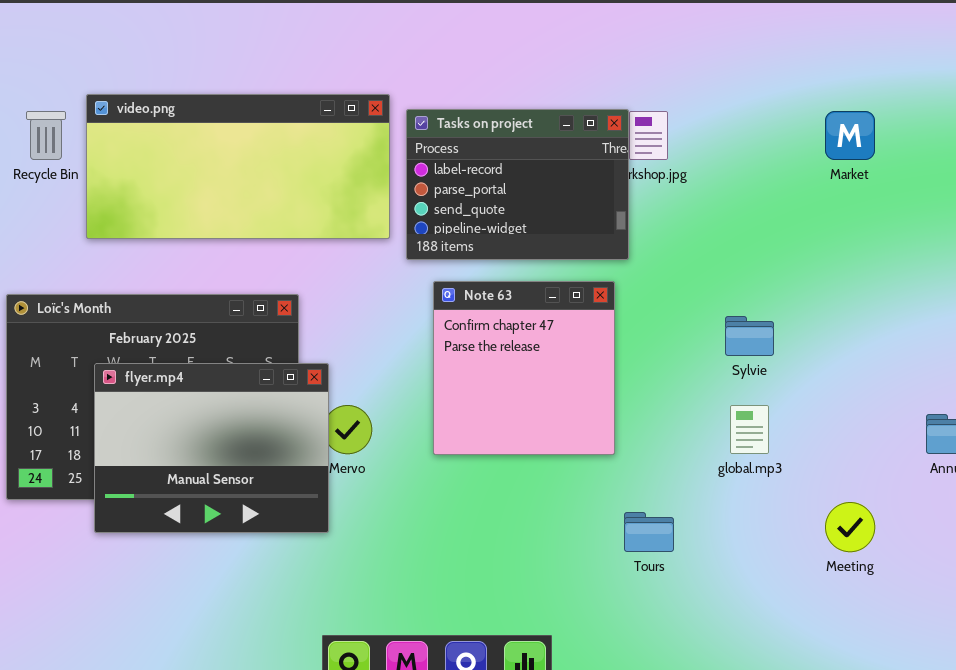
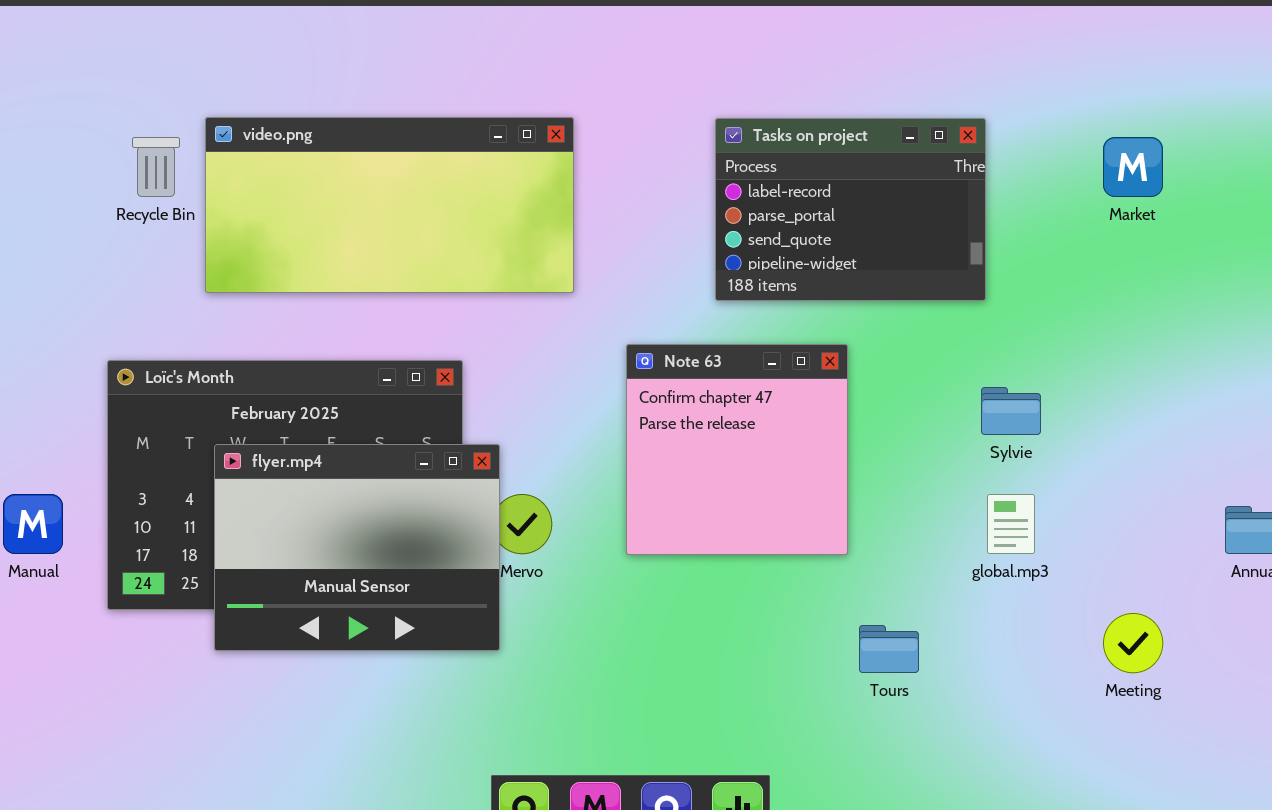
Tasks on project: [406,109,629,260] -> [715,118,986,301], moved

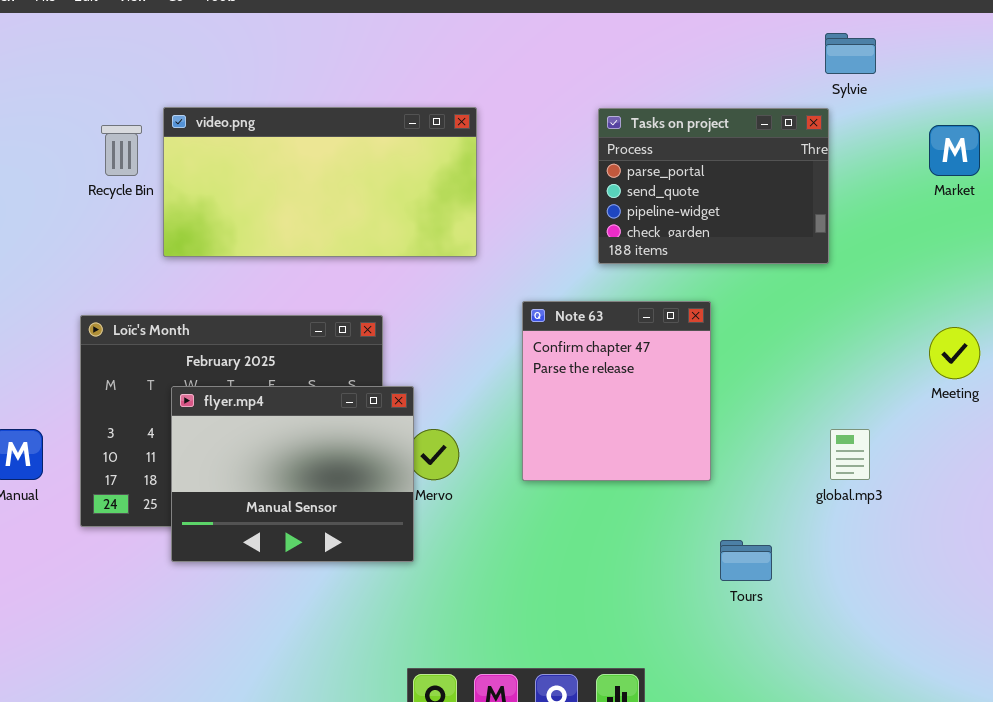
Tasks on project: [715,118,986,301] -> [598,108,829,264], scrolled down 1 row
Sylvie: [981,387,1041,435] -> [825,33,876,74], moved
Meeting: [1103,613,1163,673] -> [929,327,980,379], moved

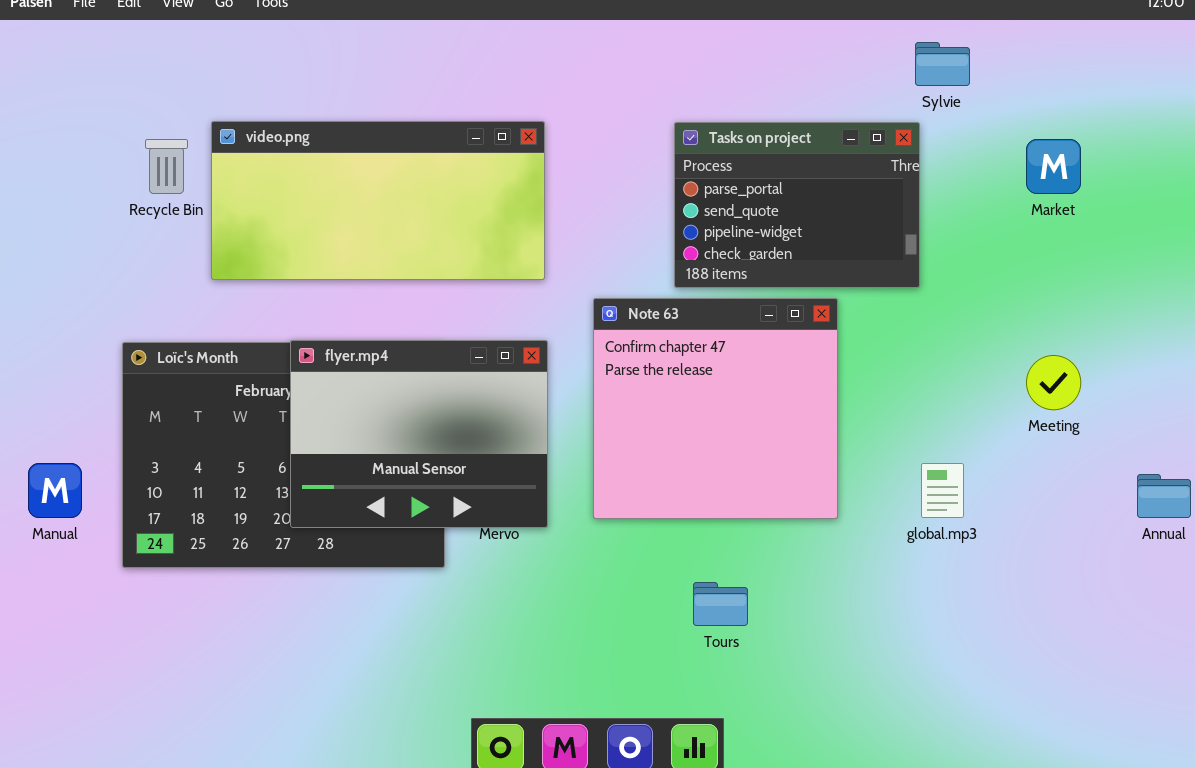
Note 63: [522,301,711,481] -> [593,298,838,519], resized
flyer.mp4: [171,386,414,562] -> [290,340,548,528], moved
Tours: [720,540,772,581] -> [693,582,748,626], moved

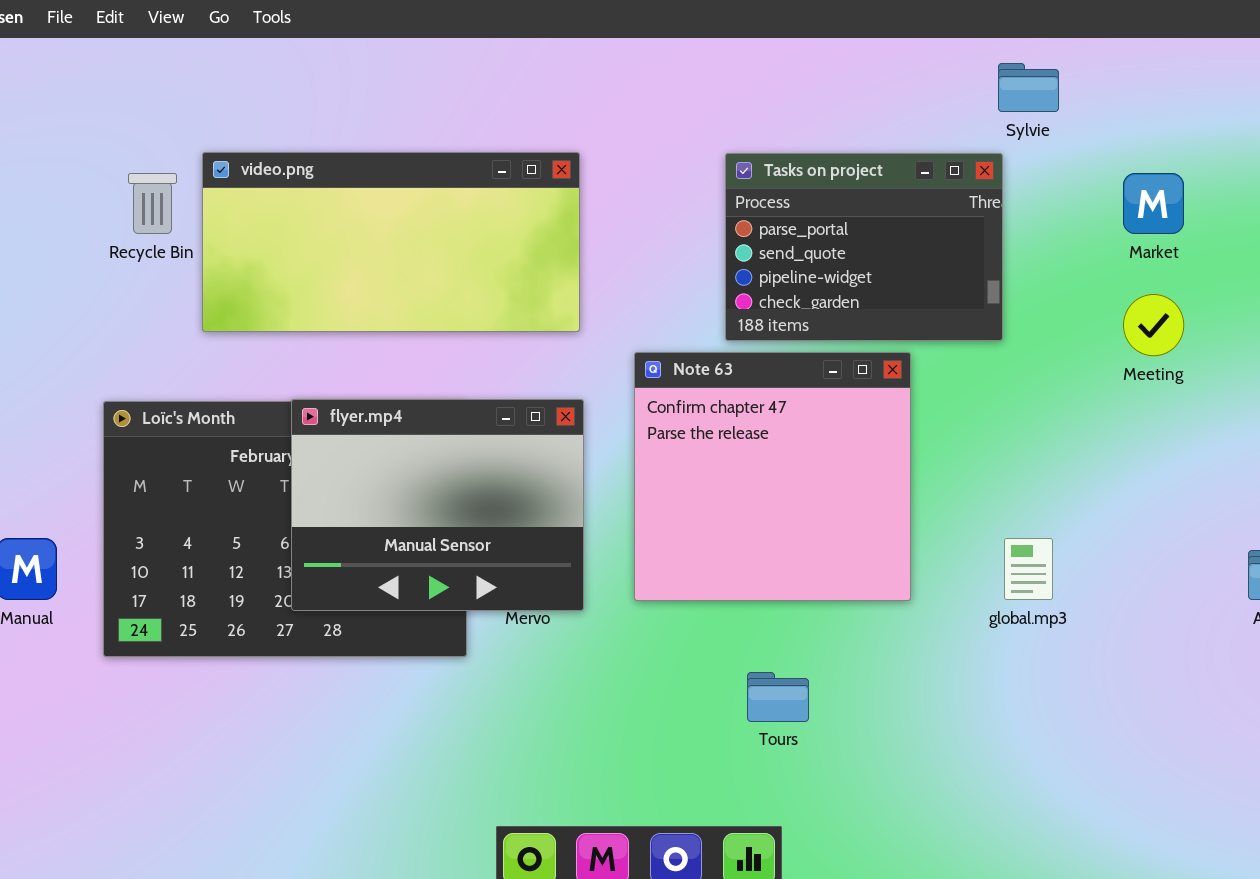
Meeting: [1026,355,1081,410] -> [1123,294,1184,356], moved

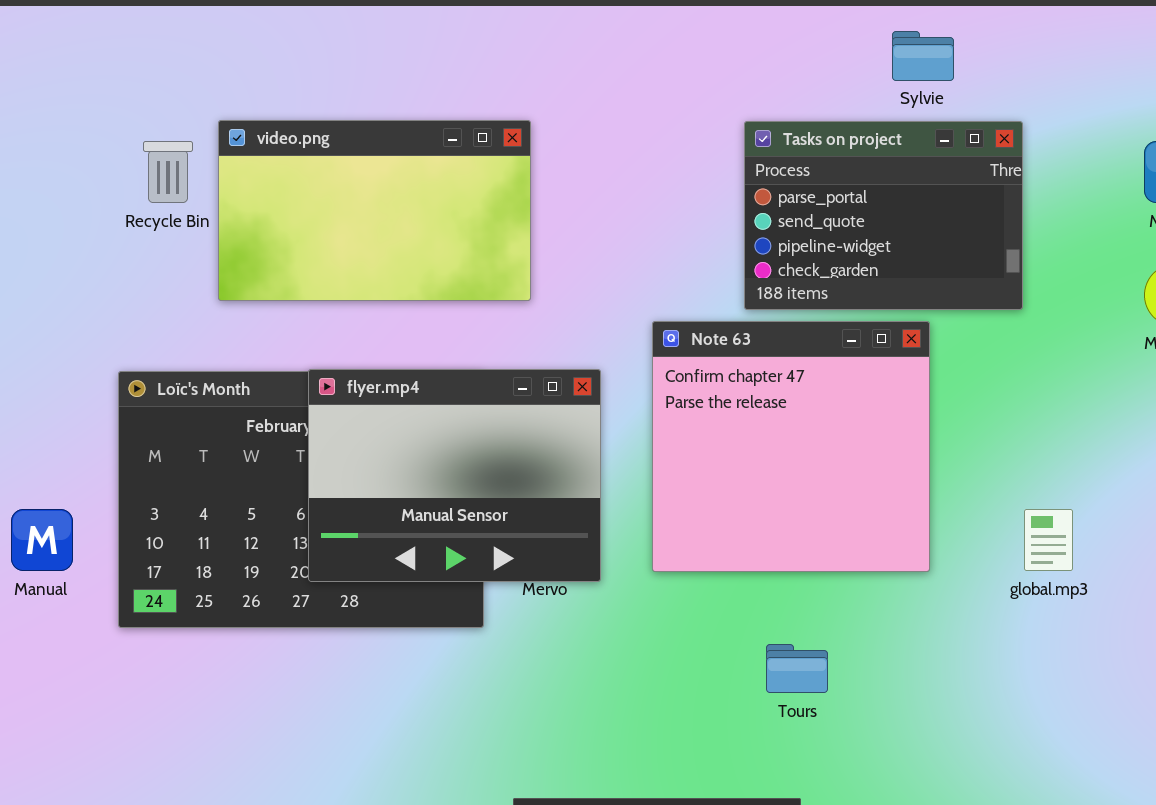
Sylvie: [998,63,1059,112] -> [892,31,954,81], moved
video.png: [202,152,580,332] -> [218,120,531,301], resized

